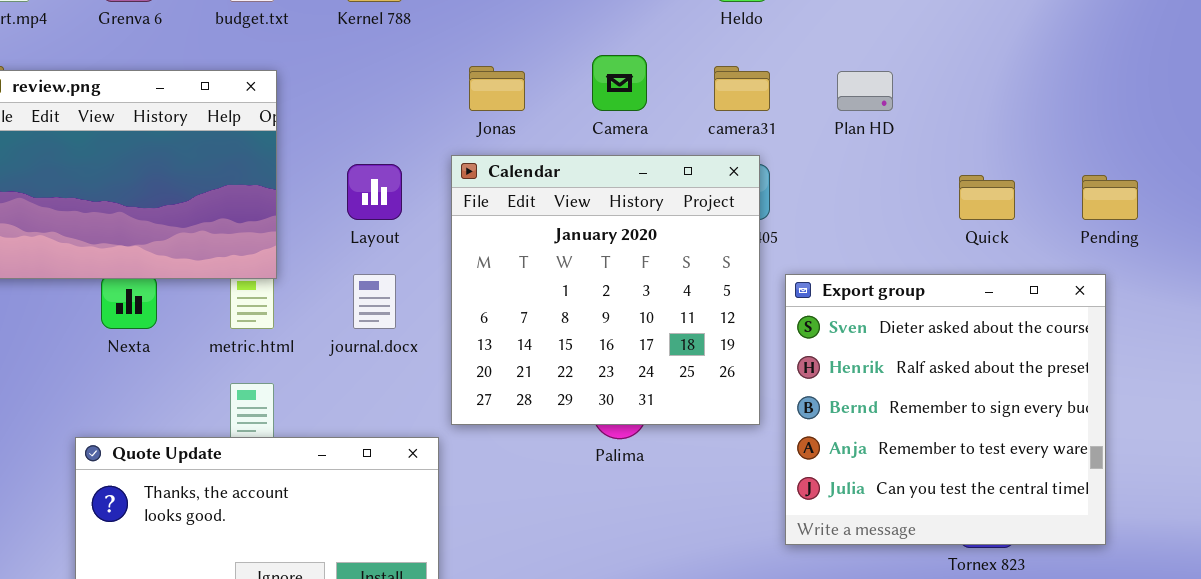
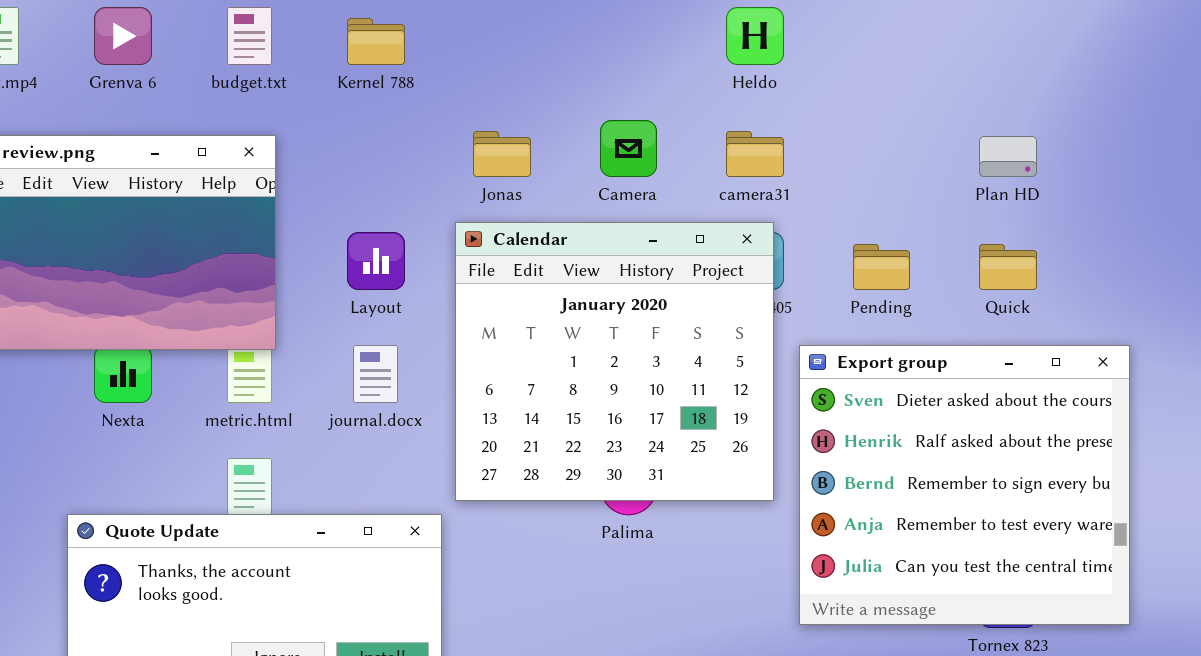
Plan HD: [837,71,893,111] -> [979,136,1037,177], moved
Pending: [1082,175,1138,220] -> [853,244,910,290], moved

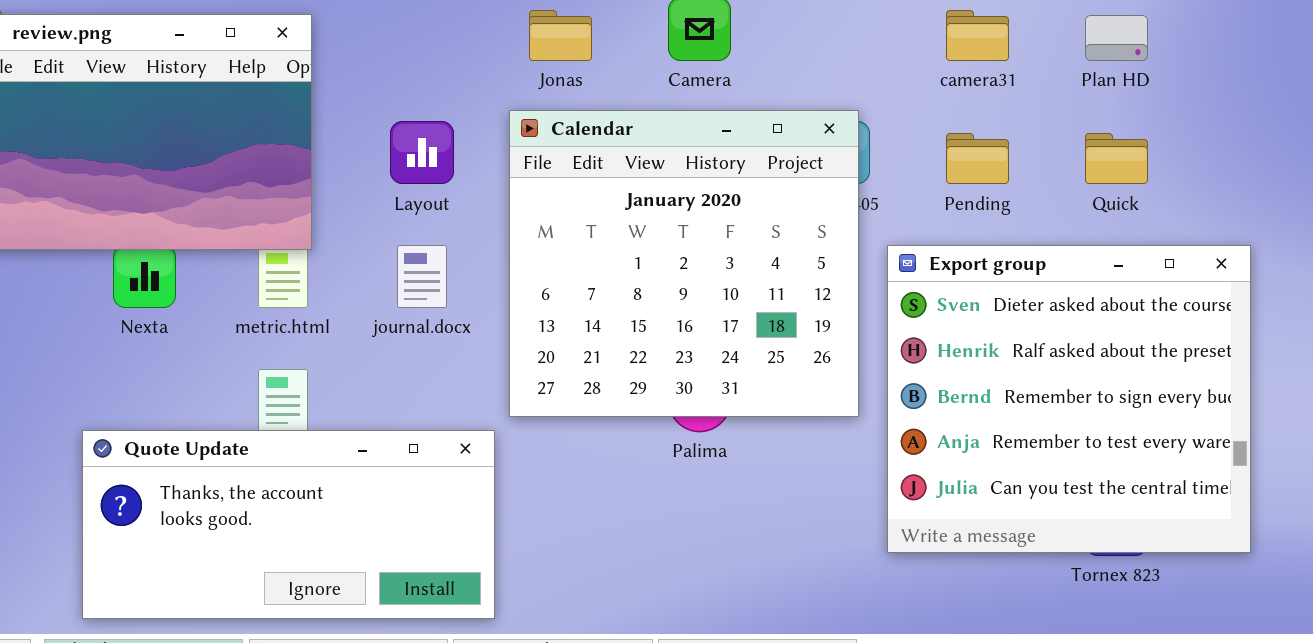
camera31: [726,131,784,177] -> [946,10,1009,61], moved

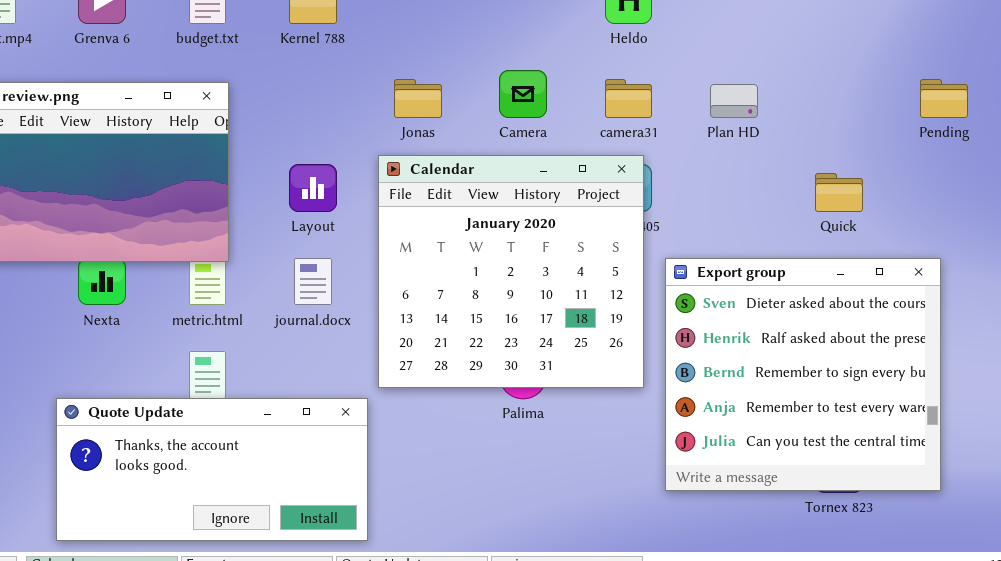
camera31: [946,10,1009,61] -> [605,79,652,118], moved
Plan HD: [1085,15,1148,61] -> [710,84,758,118], moved
Pending: [946,133,1009,184] -> [920,79,968,118], moved

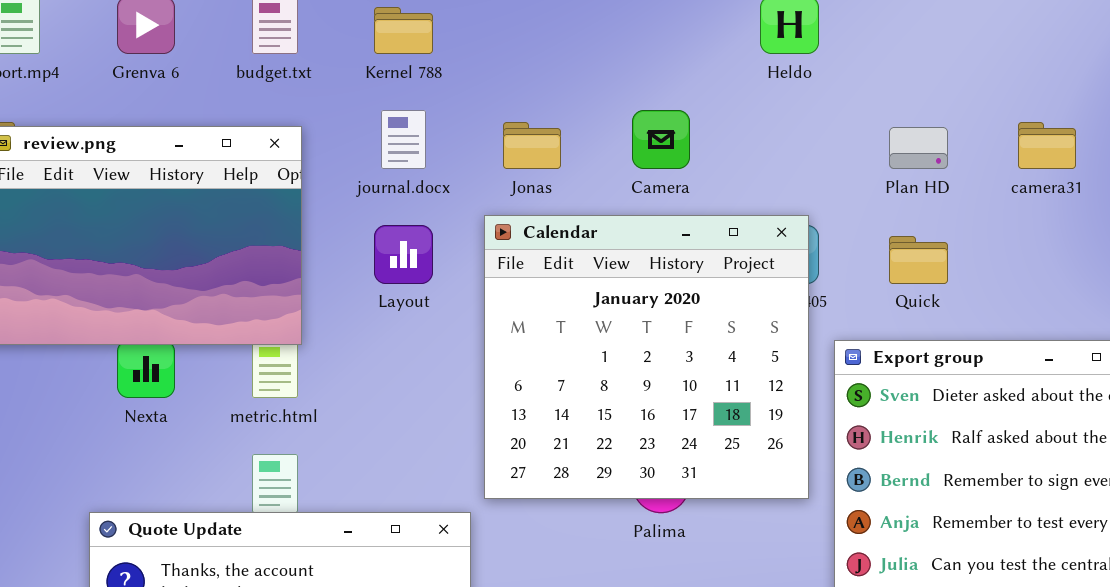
camera31: [605,79,652,118] -> [1018,122,1076,169], moved
Quick: [815,173,863,212] -> [889,236,948,284], moved
journal.docx: [294,258,332,305] -> [381,110,426,169], moved

